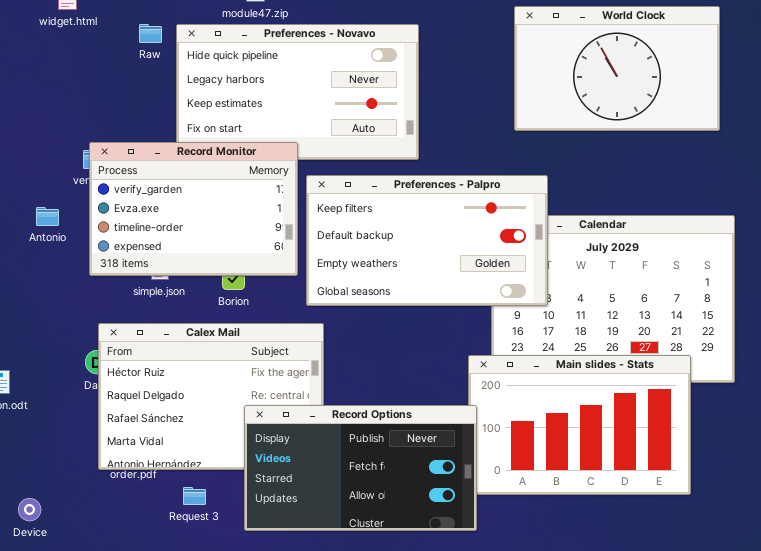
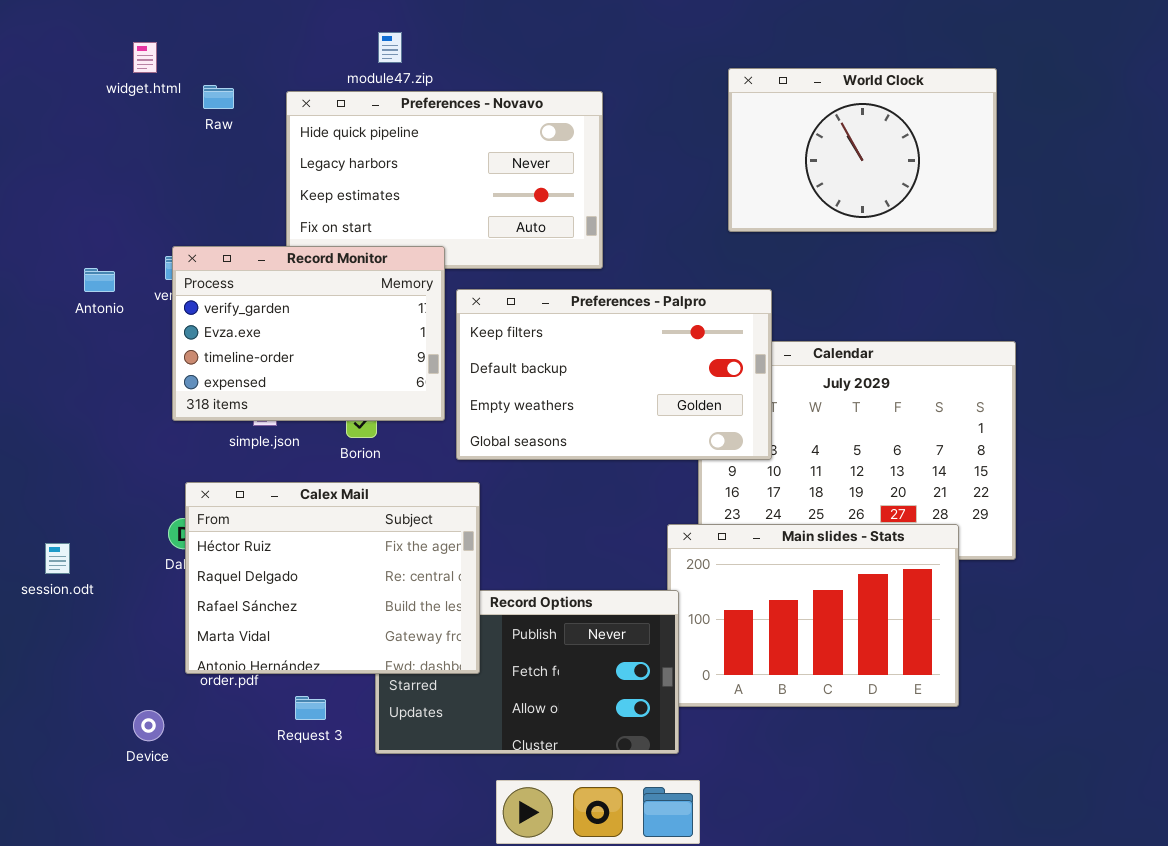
Raw: [139,24,162,43] -> [203,85,234,109], moved
Antonio: [36,207,59,226] -> [84,268,115,292], moved
Calex Mail: [98,323,324,470] -> [185,482,480,674], raised
Device: [18,498,41,521] -> [133,710,164,741], moved

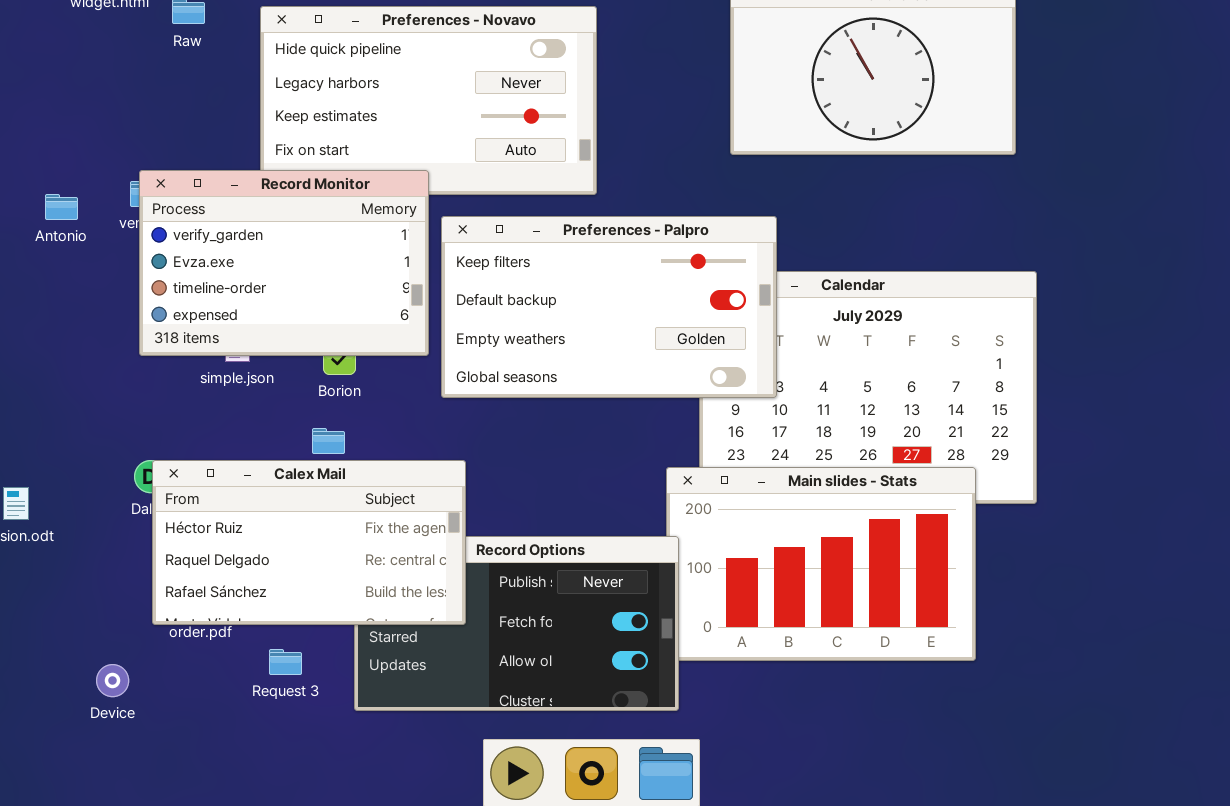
Calex Mail: [185,482,480,674] -> [152,460,466,625], resized

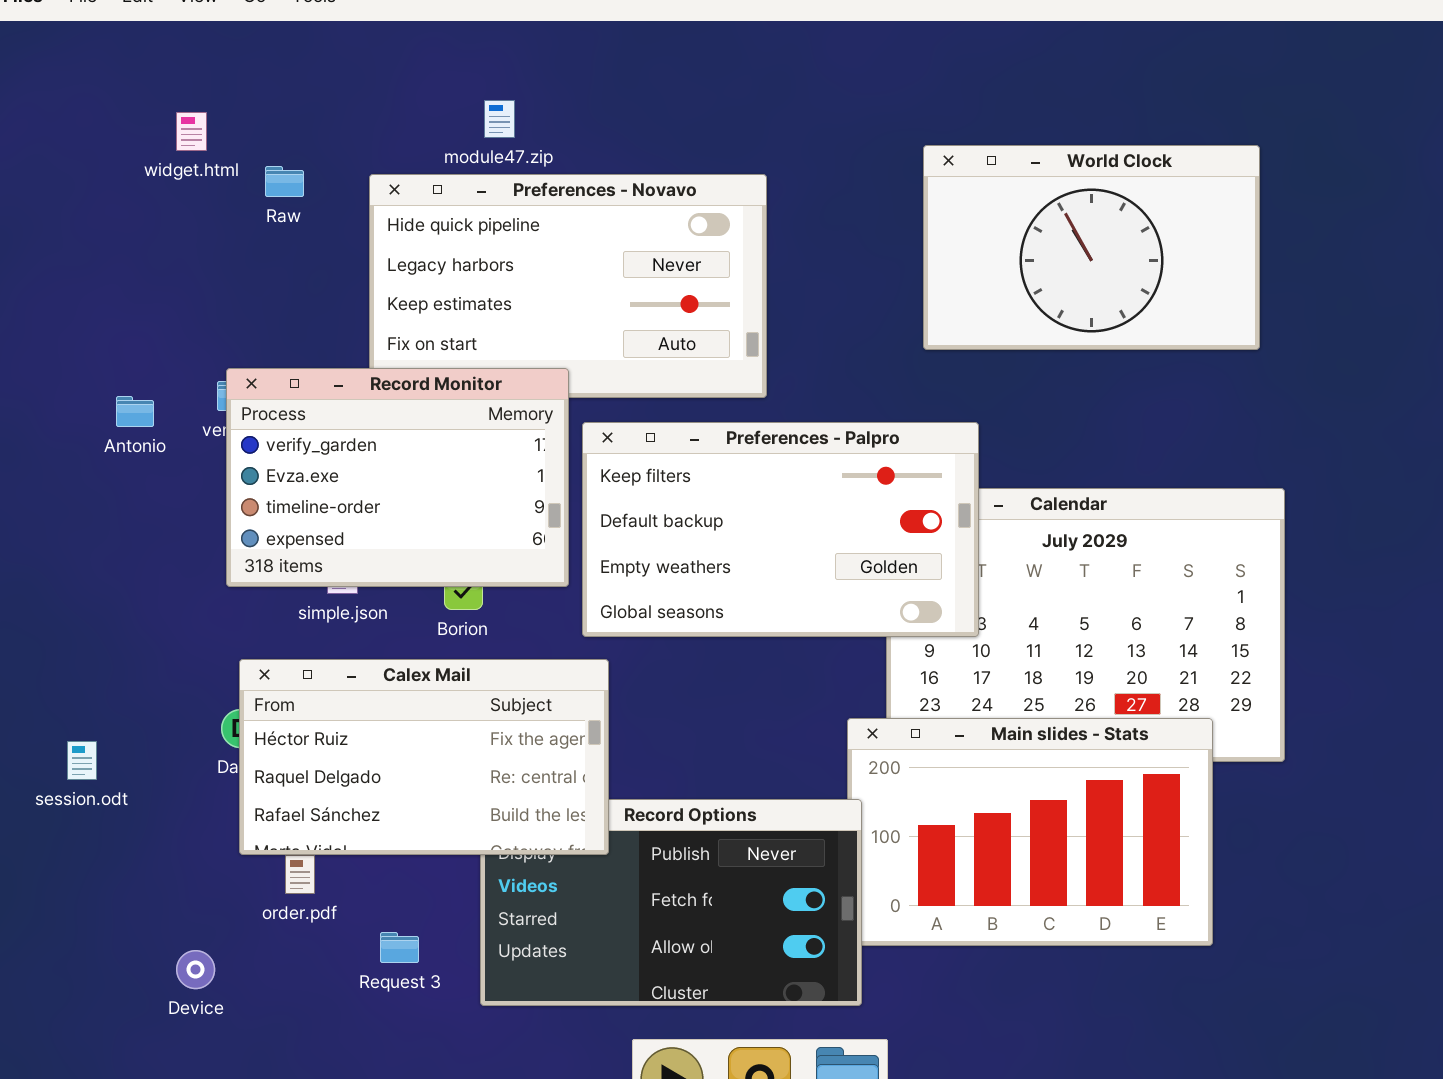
Calex Mail: [152,460,466,625] -> [239,659,609,855], moved

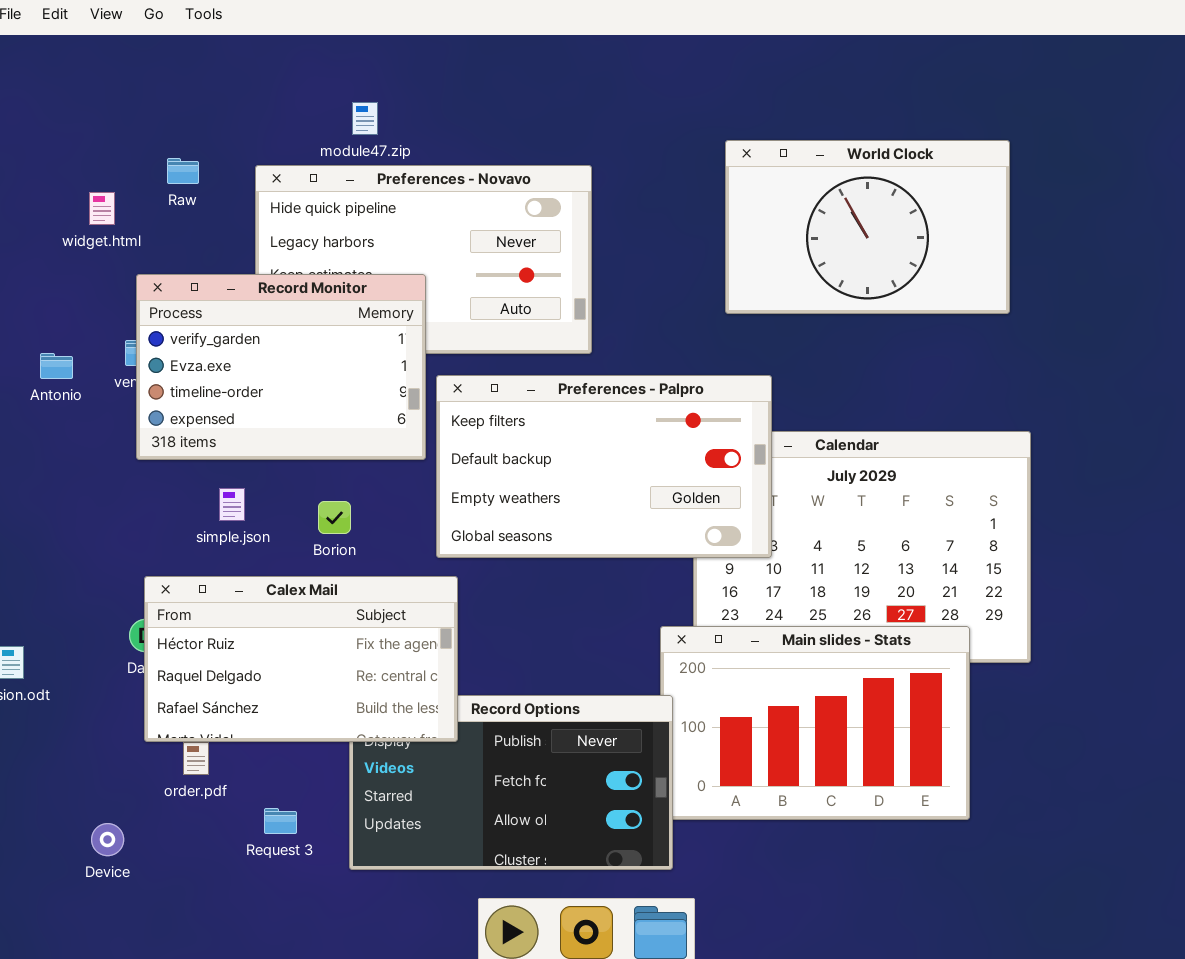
widget.html: [176,112,207,151] -> [89,192,115,225], moved
Record Monitor: [226,368,569,587] -> [136,274,426,460], moved

